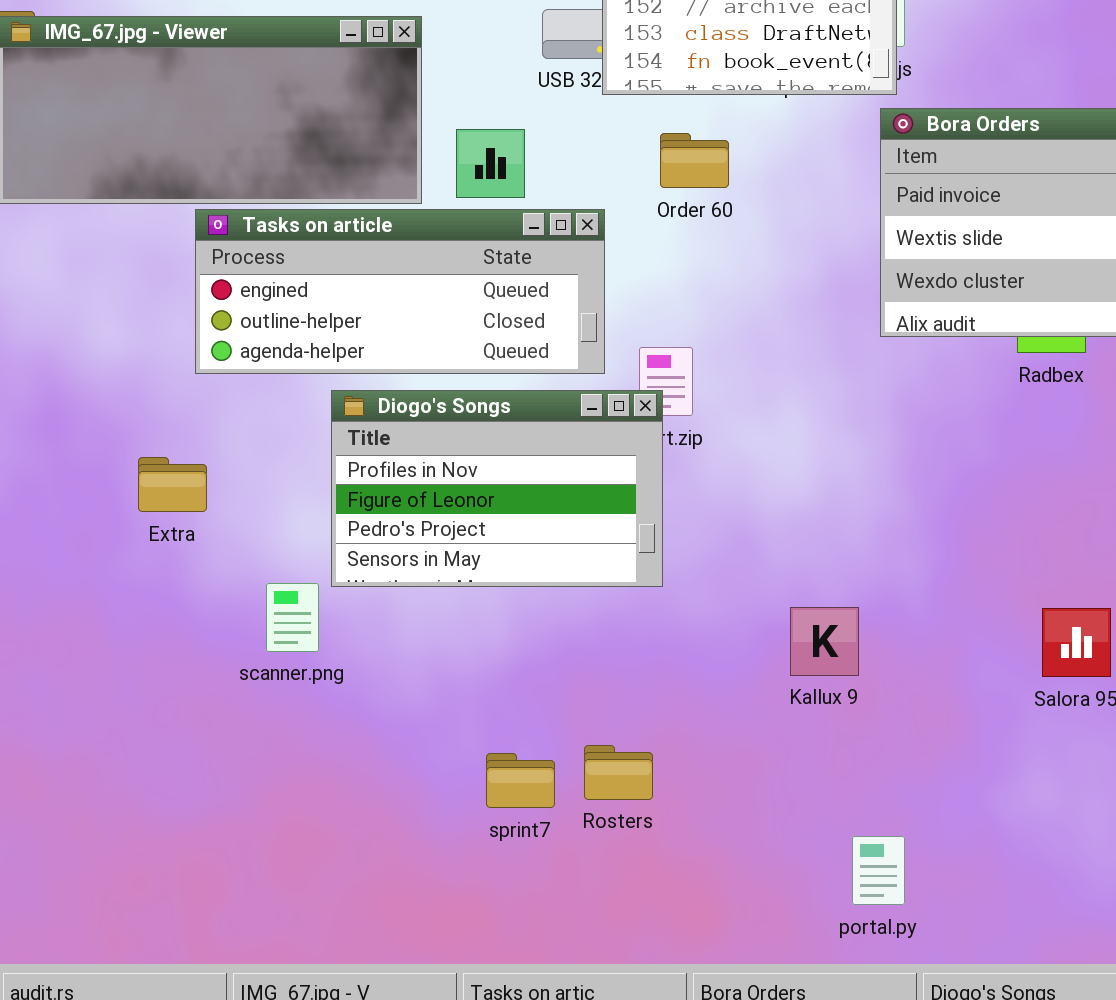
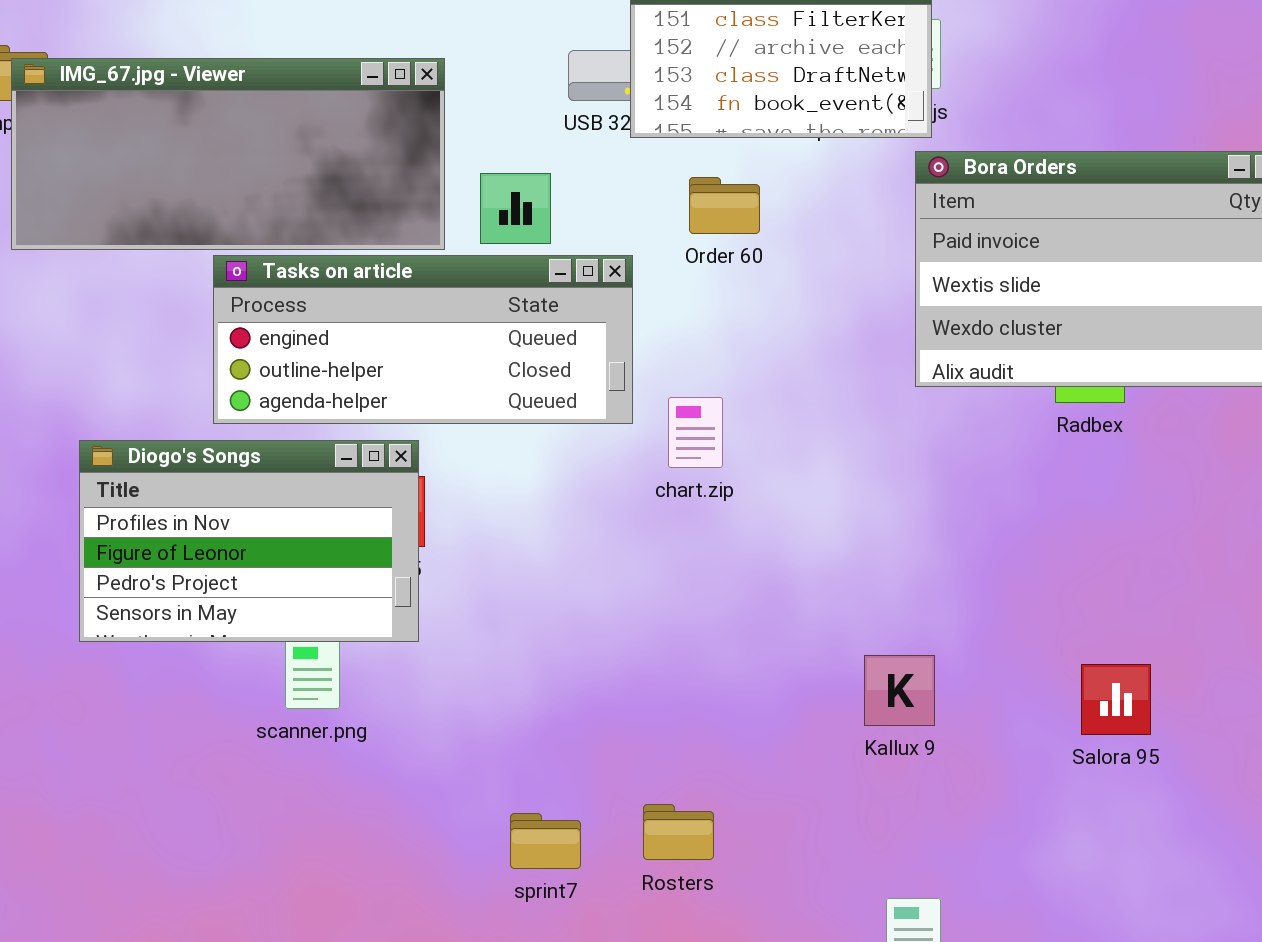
Diogo's Songs: [331,390,663,587] -> [79,440,419,642], moved
Kallux 9: [790,607,859,676] -> [864,655,935,726], moved
Rosters: [584,745,653,800] -> [643,804,714,860], moved

